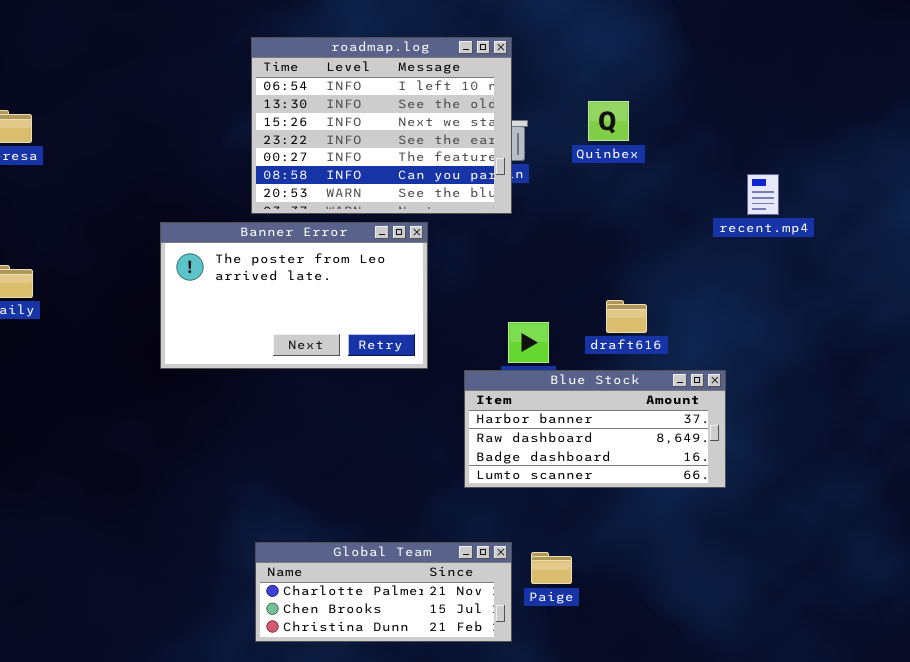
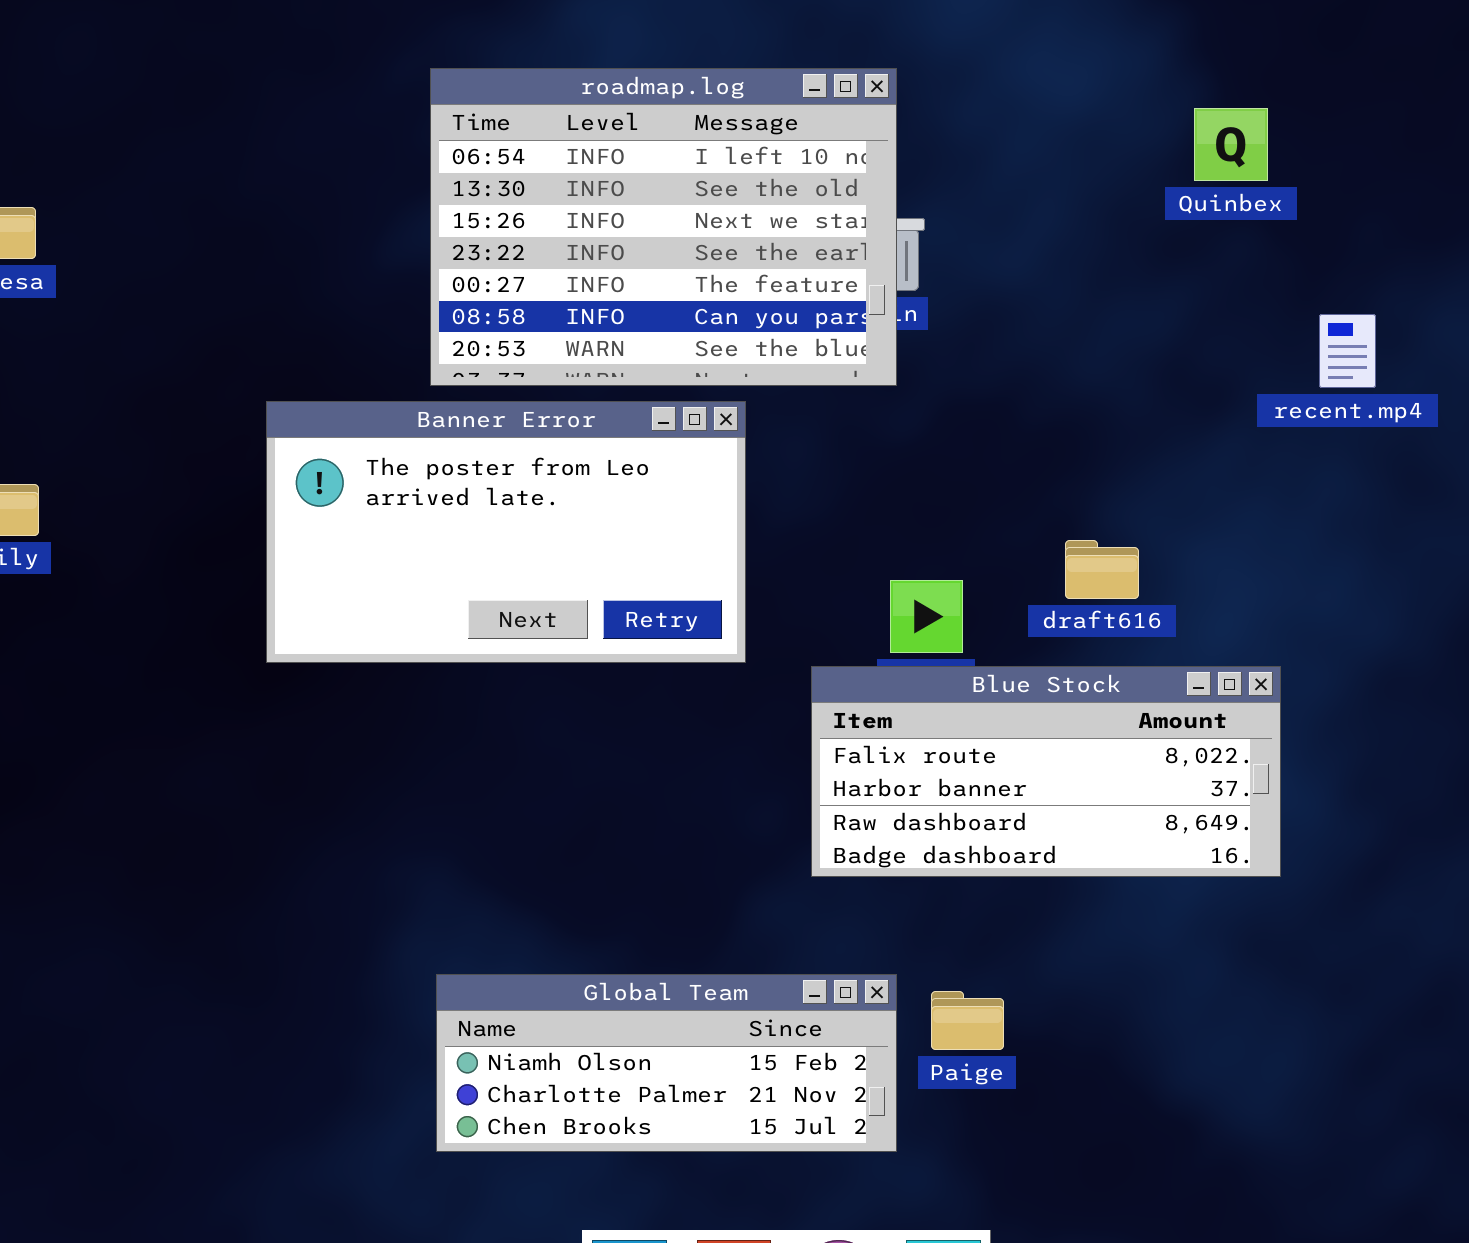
Quinbex: [588,101,629,141] -> [1194,108,1268,181], moved
Blue Stock: [464,370,726,488] -> [811,666,1281,877], scrolled up 1 row
Global Team: [255,542,512,642] -> [436,974,897,1152], scrolled up 1 row

